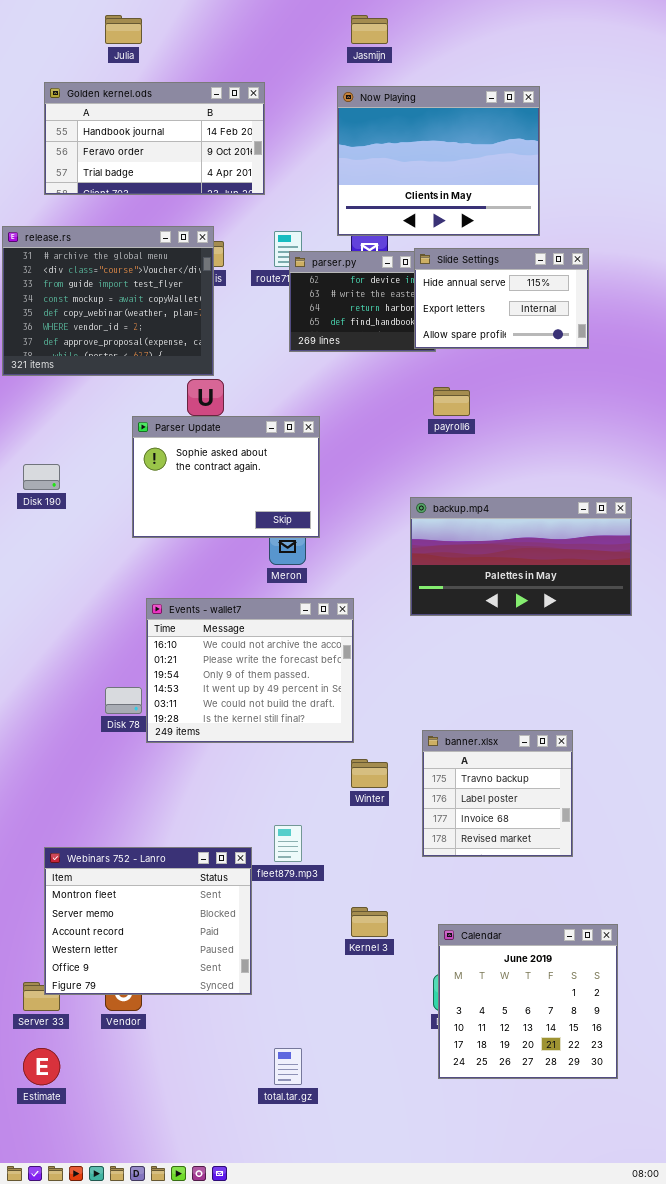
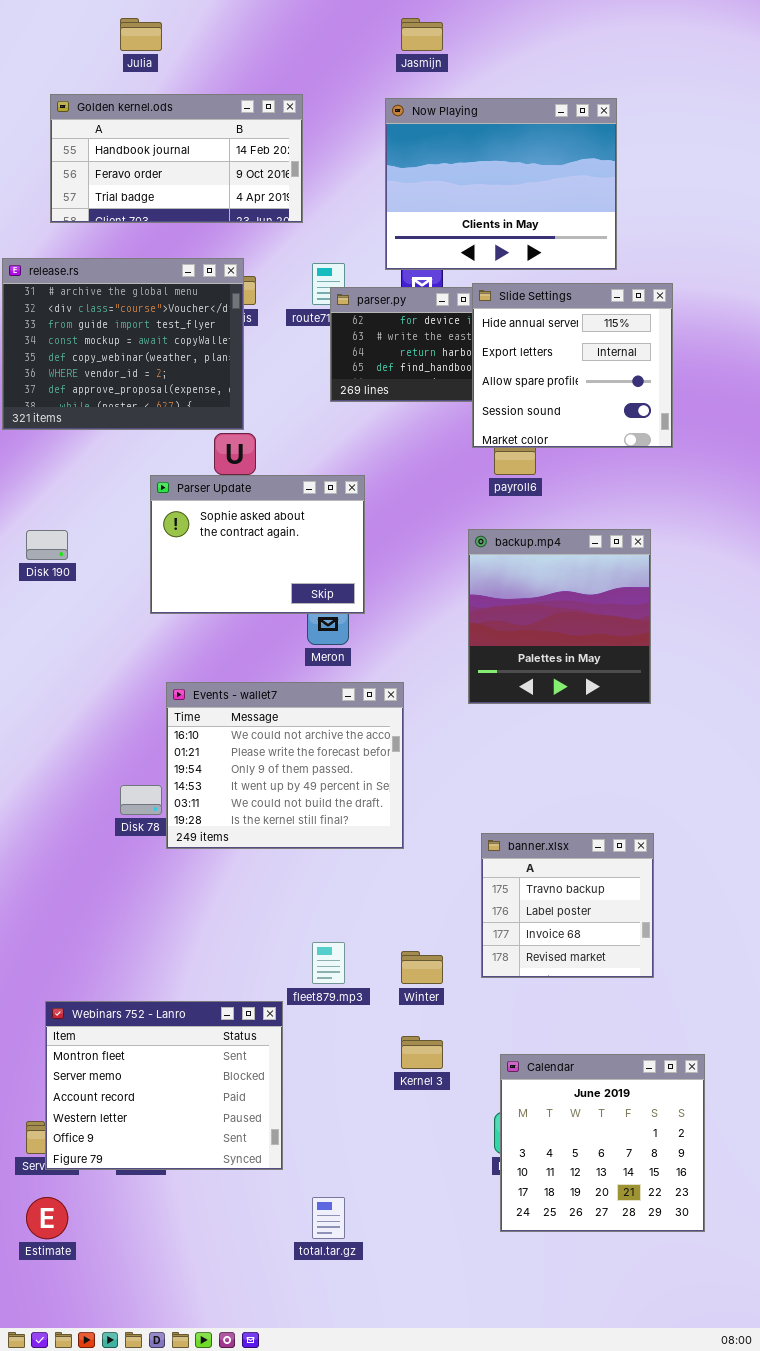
Slide Settings: [414,248,589,349] -> [472,283,673,448], resized
backup.mp4: [410,497,632,616] -> [468,529,651,704], resized
Winter: [351,759,388,788] -> [401,951,443,984], moved
Webinars 752 - Lanro: [44,847,252,995] -> [45,1001,283,1170], moved

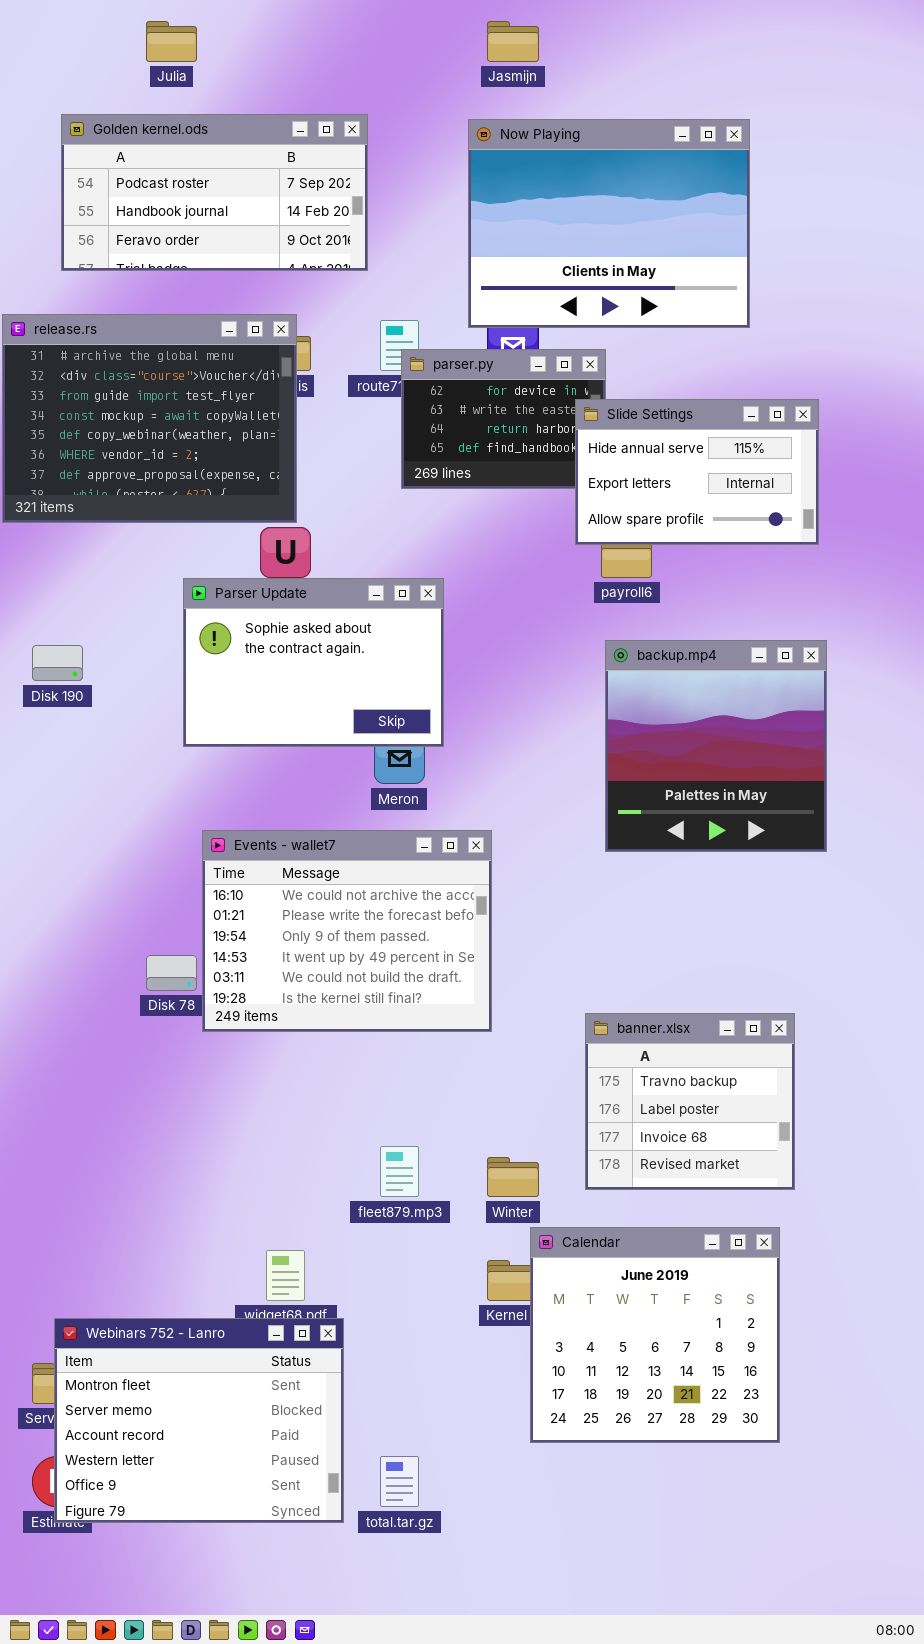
Golden kernel.ods: [50,94,303,223] -> [61,114,368,271], scrolled up 1 row
Slide Settings: [472,283,673,448] -> [575,399,819,545], resized
backup.mp4: [468,529,651,704] -> [605,640,827,852], moved
Webinars 752 - Lanro: [45,1001,283,1170] -> [54,1318,344,1523], moved
Calendar: [500,1054,705,1232] -> [530,1227,780,1443], moved

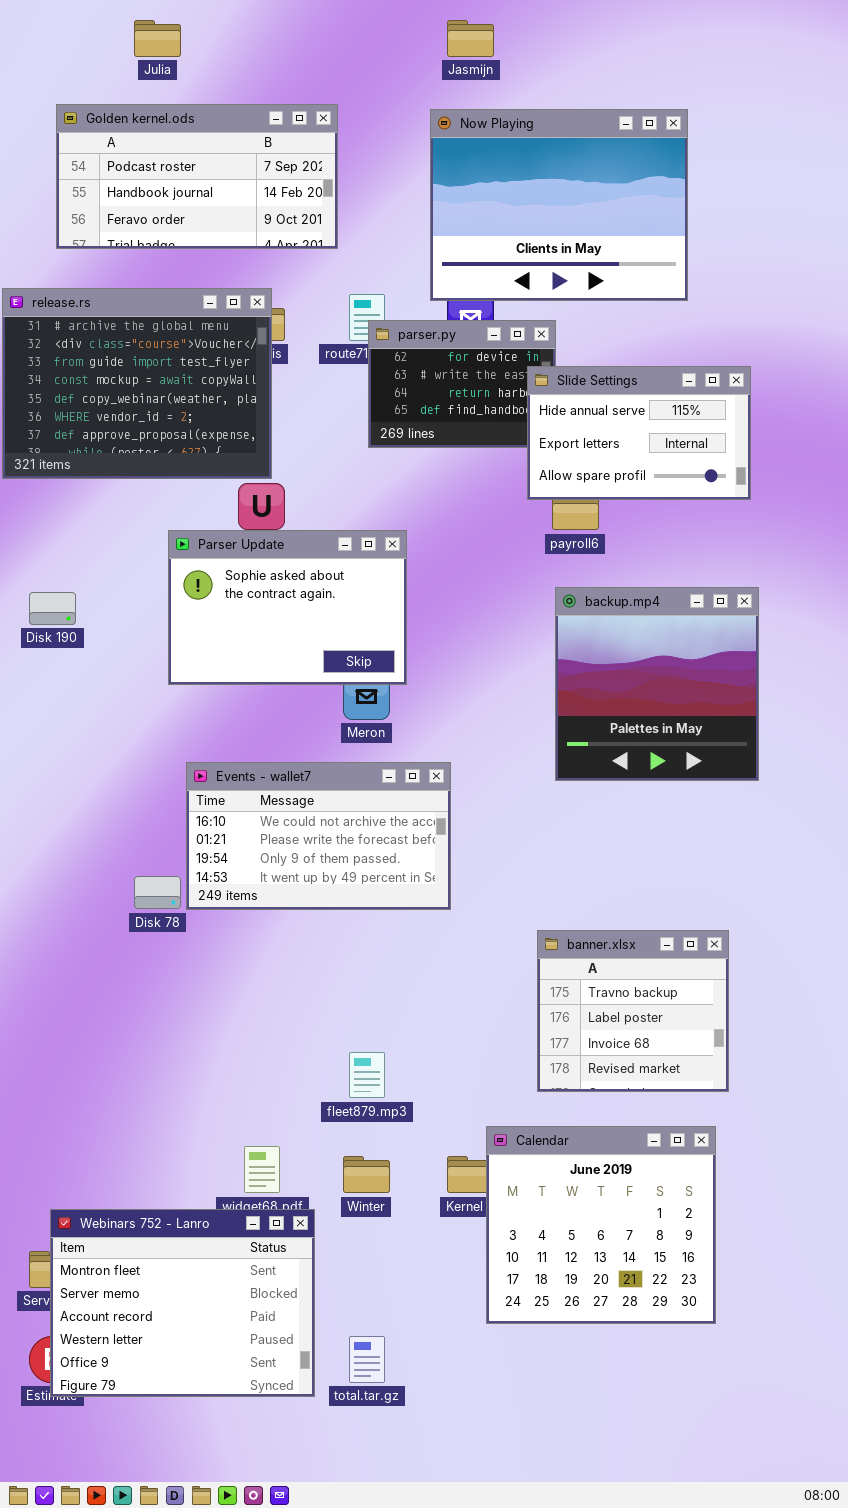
Events - wallet7: [202,830,492,1032] -> [186,762,451,910], resized
Winter: [487,1157,539,1197] -> [343,1156,390,1193], moved

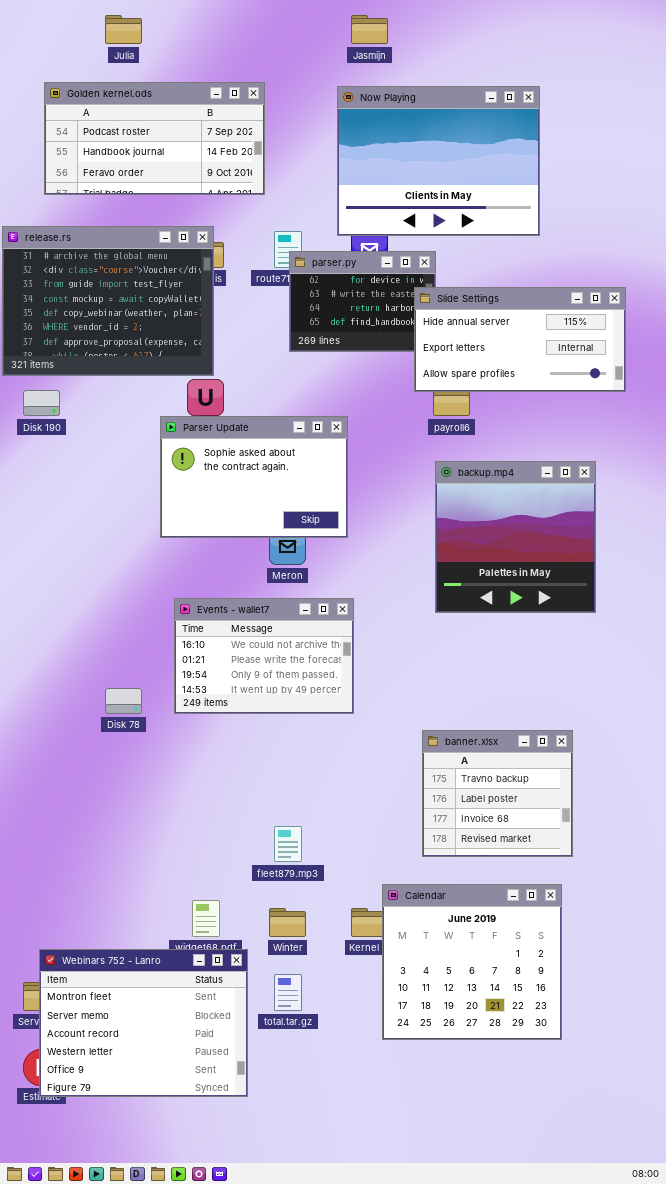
Slide Settings: [527,366,751,500] -> [414,287,626,392], resized
Parser Update: [168,530,407,685] -> [160,416,348,538], moved
Disk 190: [29,592,76,625] -> [23,390,60,416], moved
Events - wallet7: [186,762,451,910] -> [174,598,354,714], resized
total.tar.gz: [349,1336,385,1383] -> [274,974,302,1011], moved

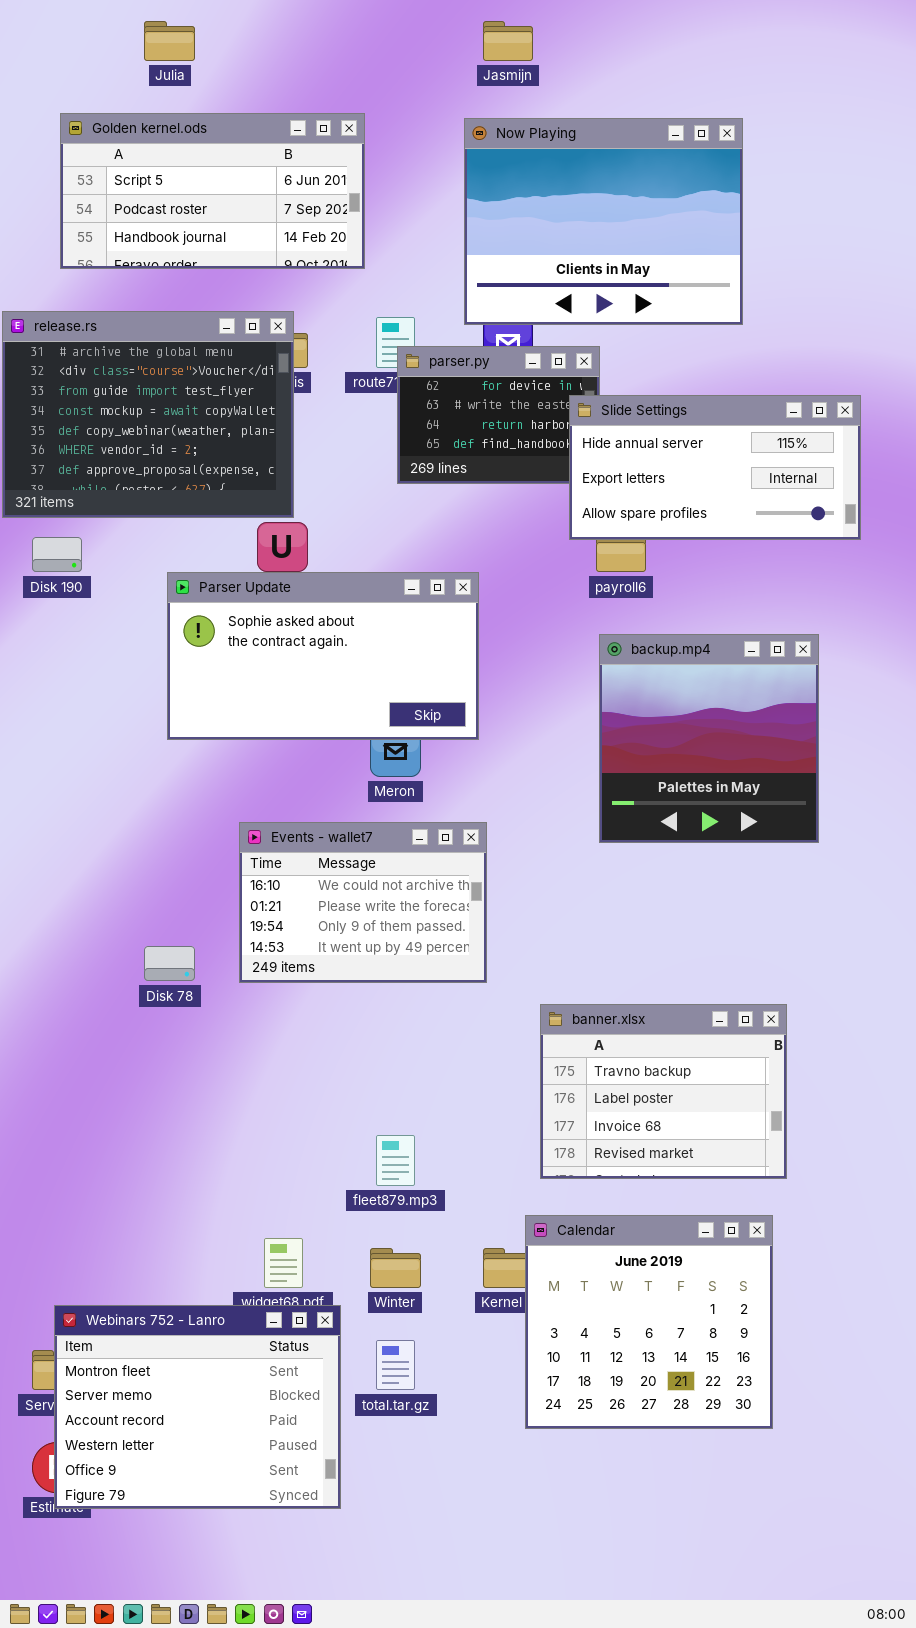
Golden kernel.ods: [44,82,265,195] -> [60,113,365,269], scrolled up 1 row
Parser Update: [160,416,348,538] -> [167,572,479,740], resized
banner.xlsx: [422,730,573,857] -> [540,1004,787,1179], resized

